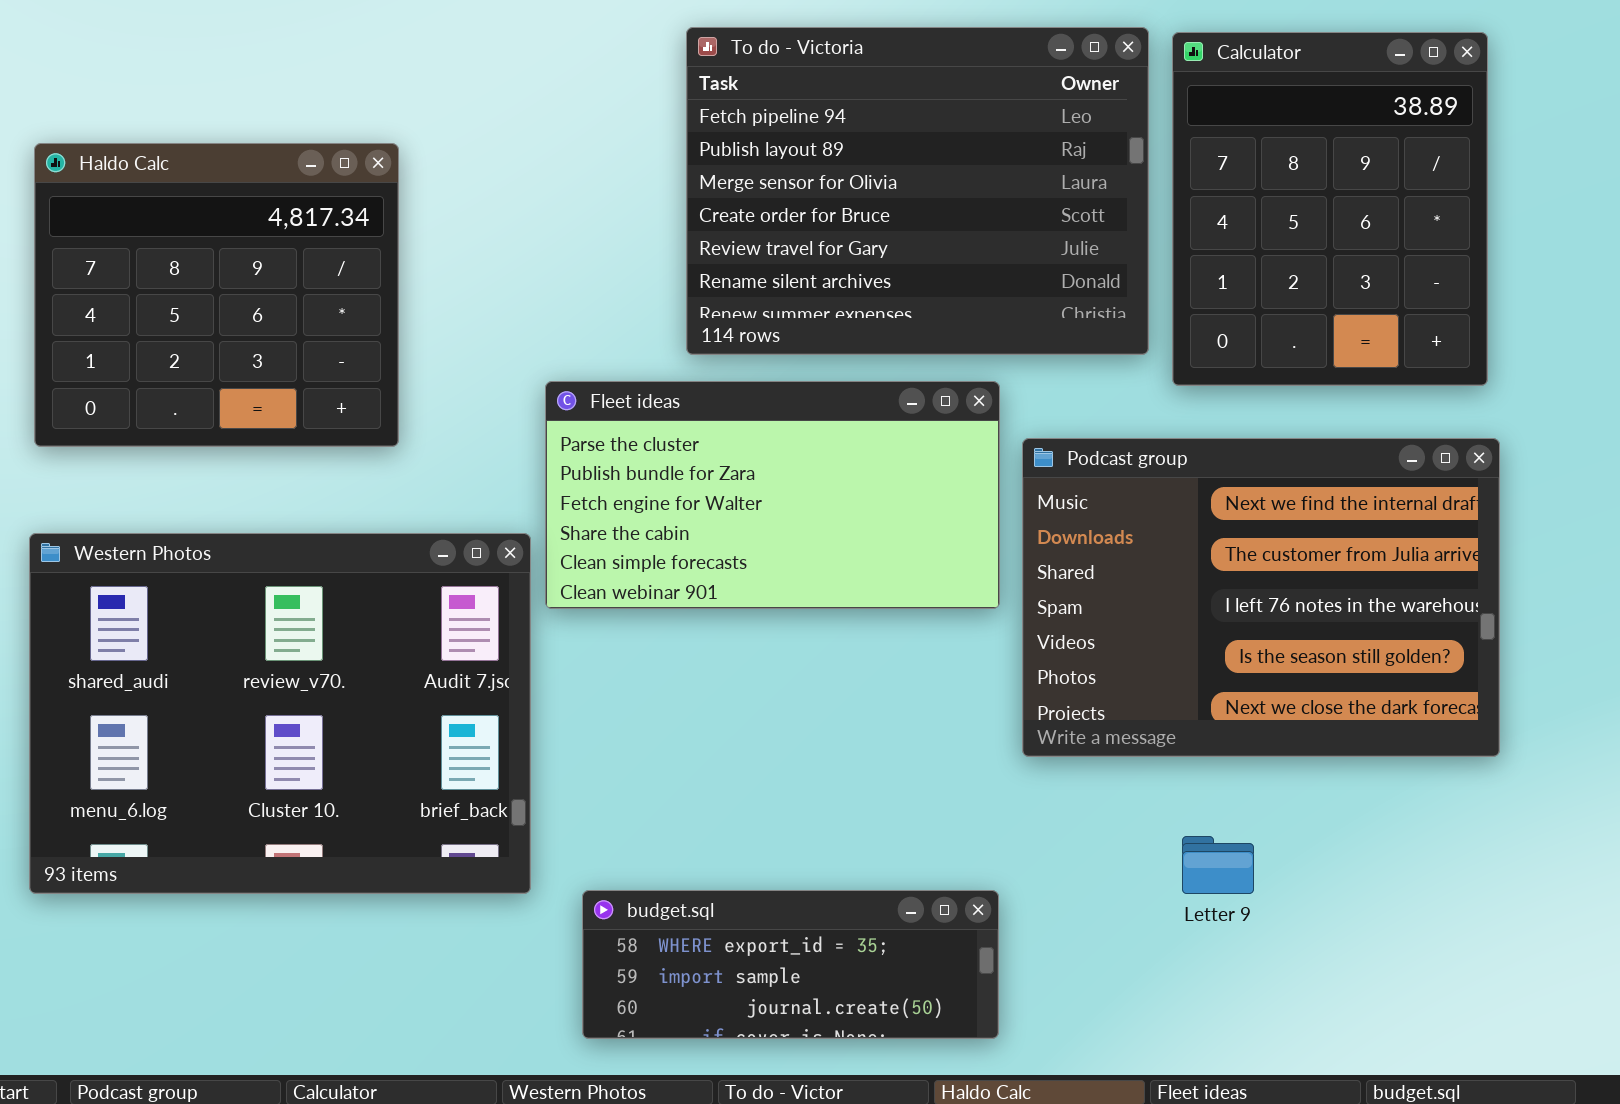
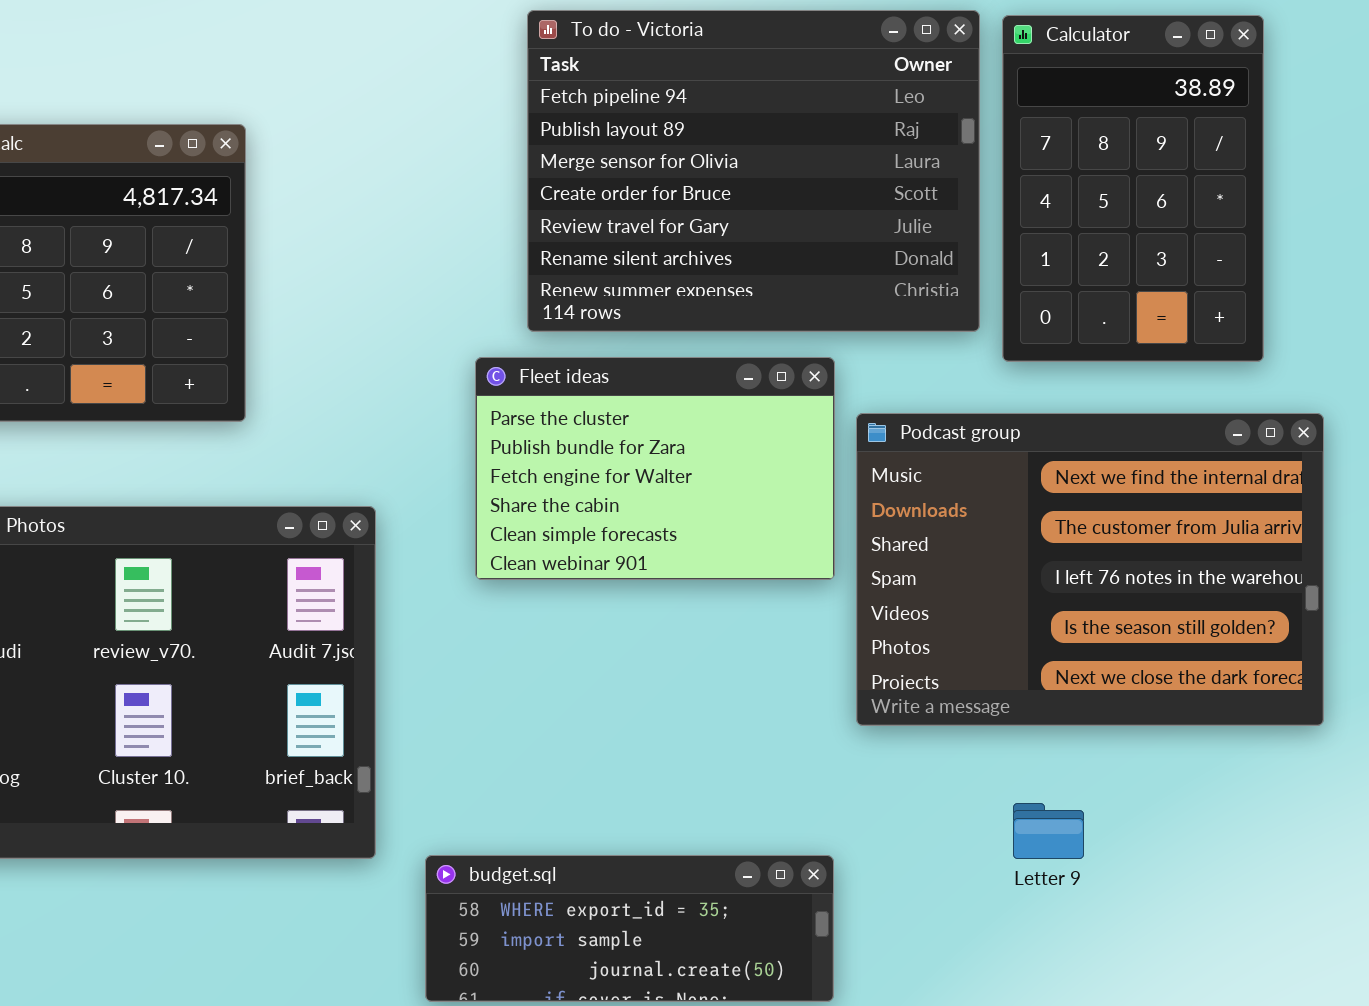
Calculator: [1172,32,1488,386] -> [1002,15,1264,362], resized
Fleet ideas: [545,381,1000,609] -> [475,357,835,580], resized

